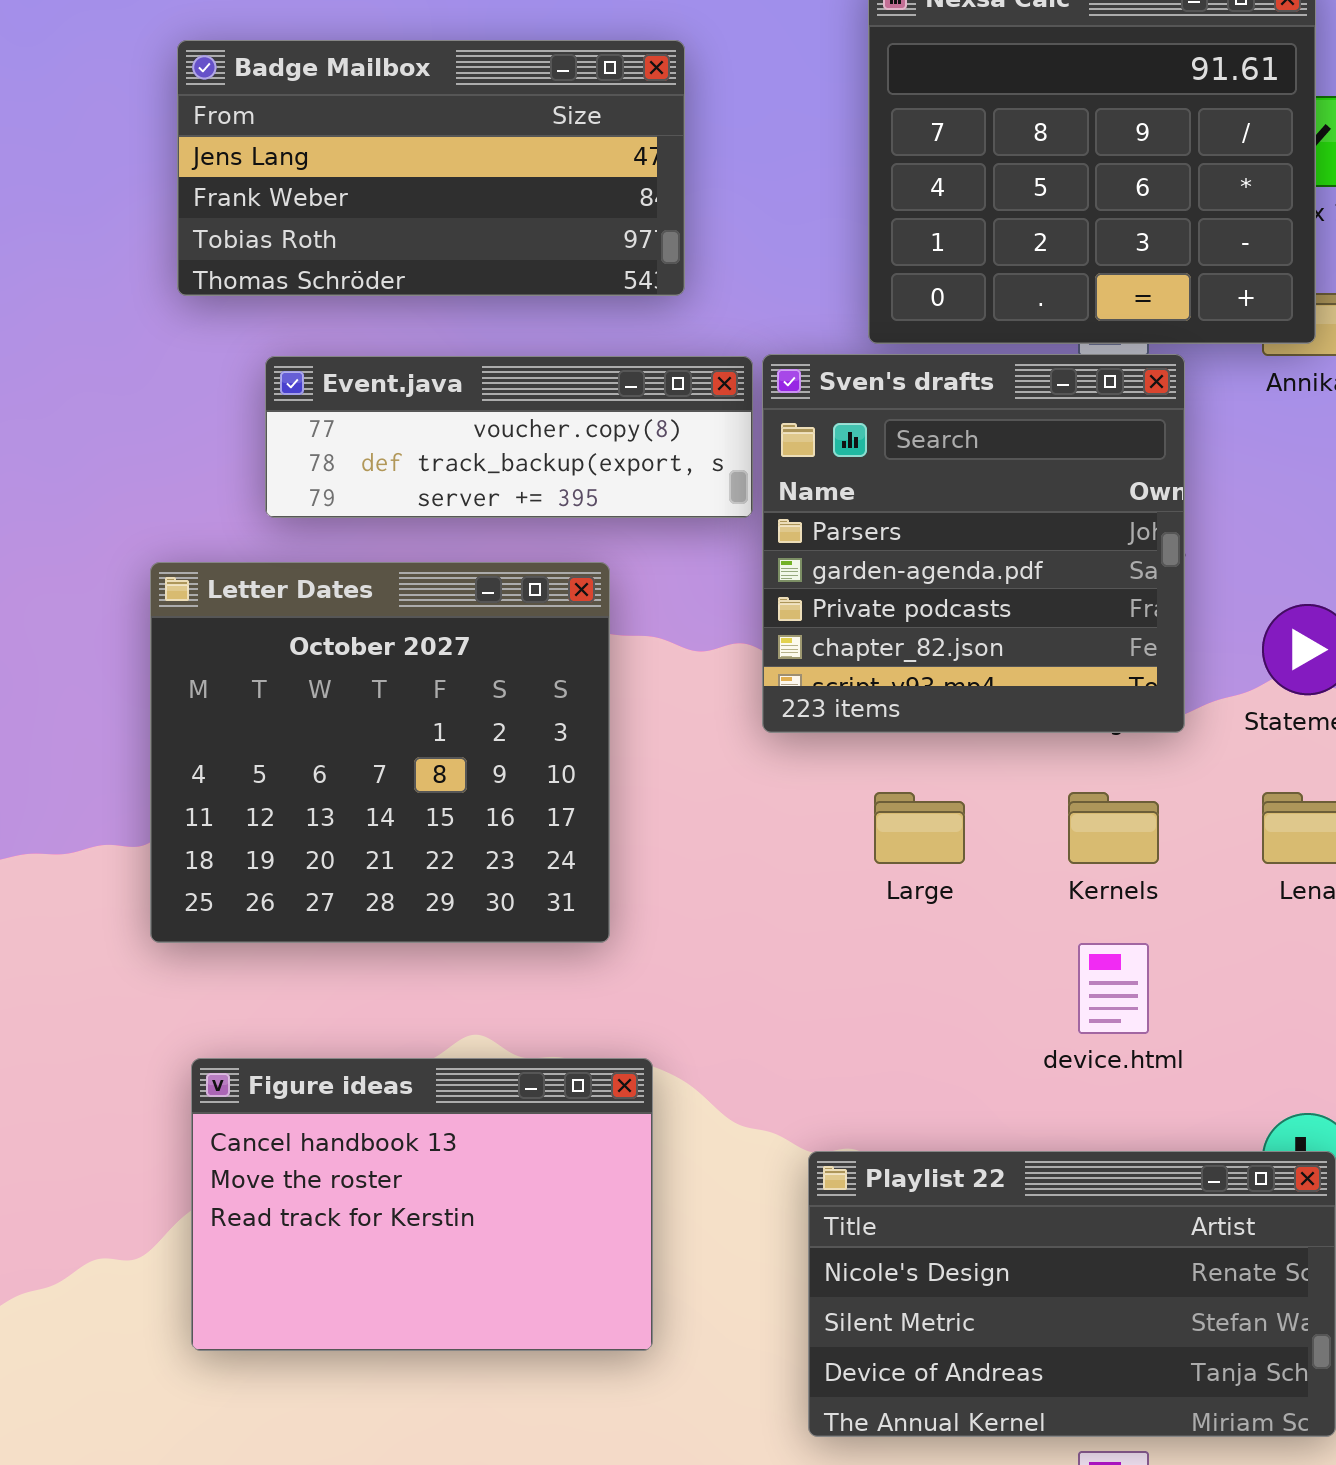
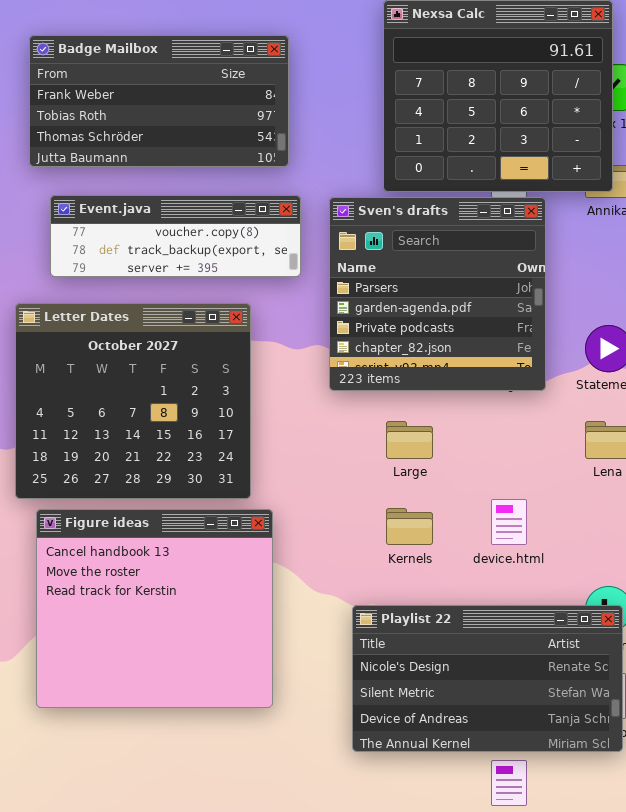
Badge Mailbox: [177,40,685,296] -> [29,35,289,167], scrolled down 1 row
Event.java: [265,356,753,518] -> [50,195,301,277], moved
Kernels: [1068,792,1159,864] -> [386,508,433,545], moved
Figure ideas: [191,1058,653,1351] -> [36,509,273,708], resized

